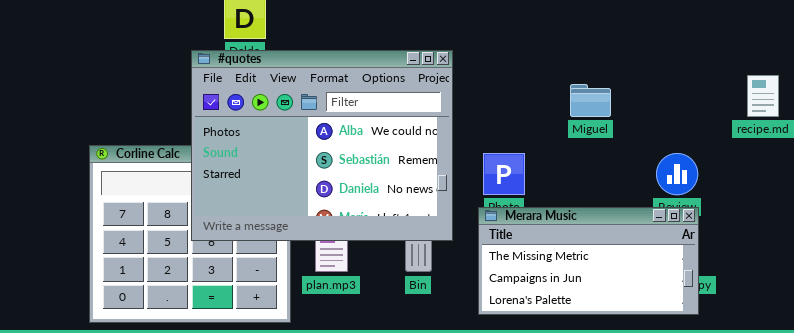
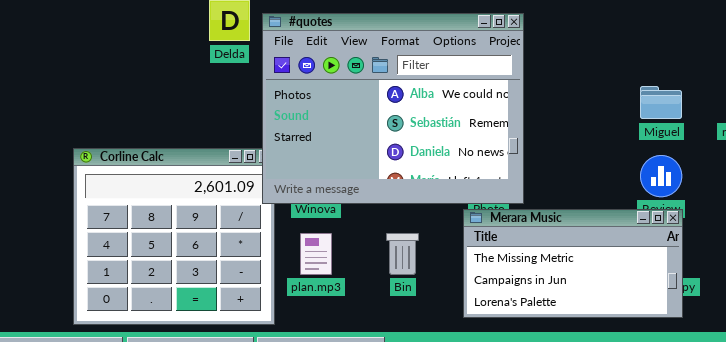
#quotes: [191,50,453,241] -> [262,13,524,204], moved
Miguel: [570,84,611,117] -> [640,86,682,119], moved

